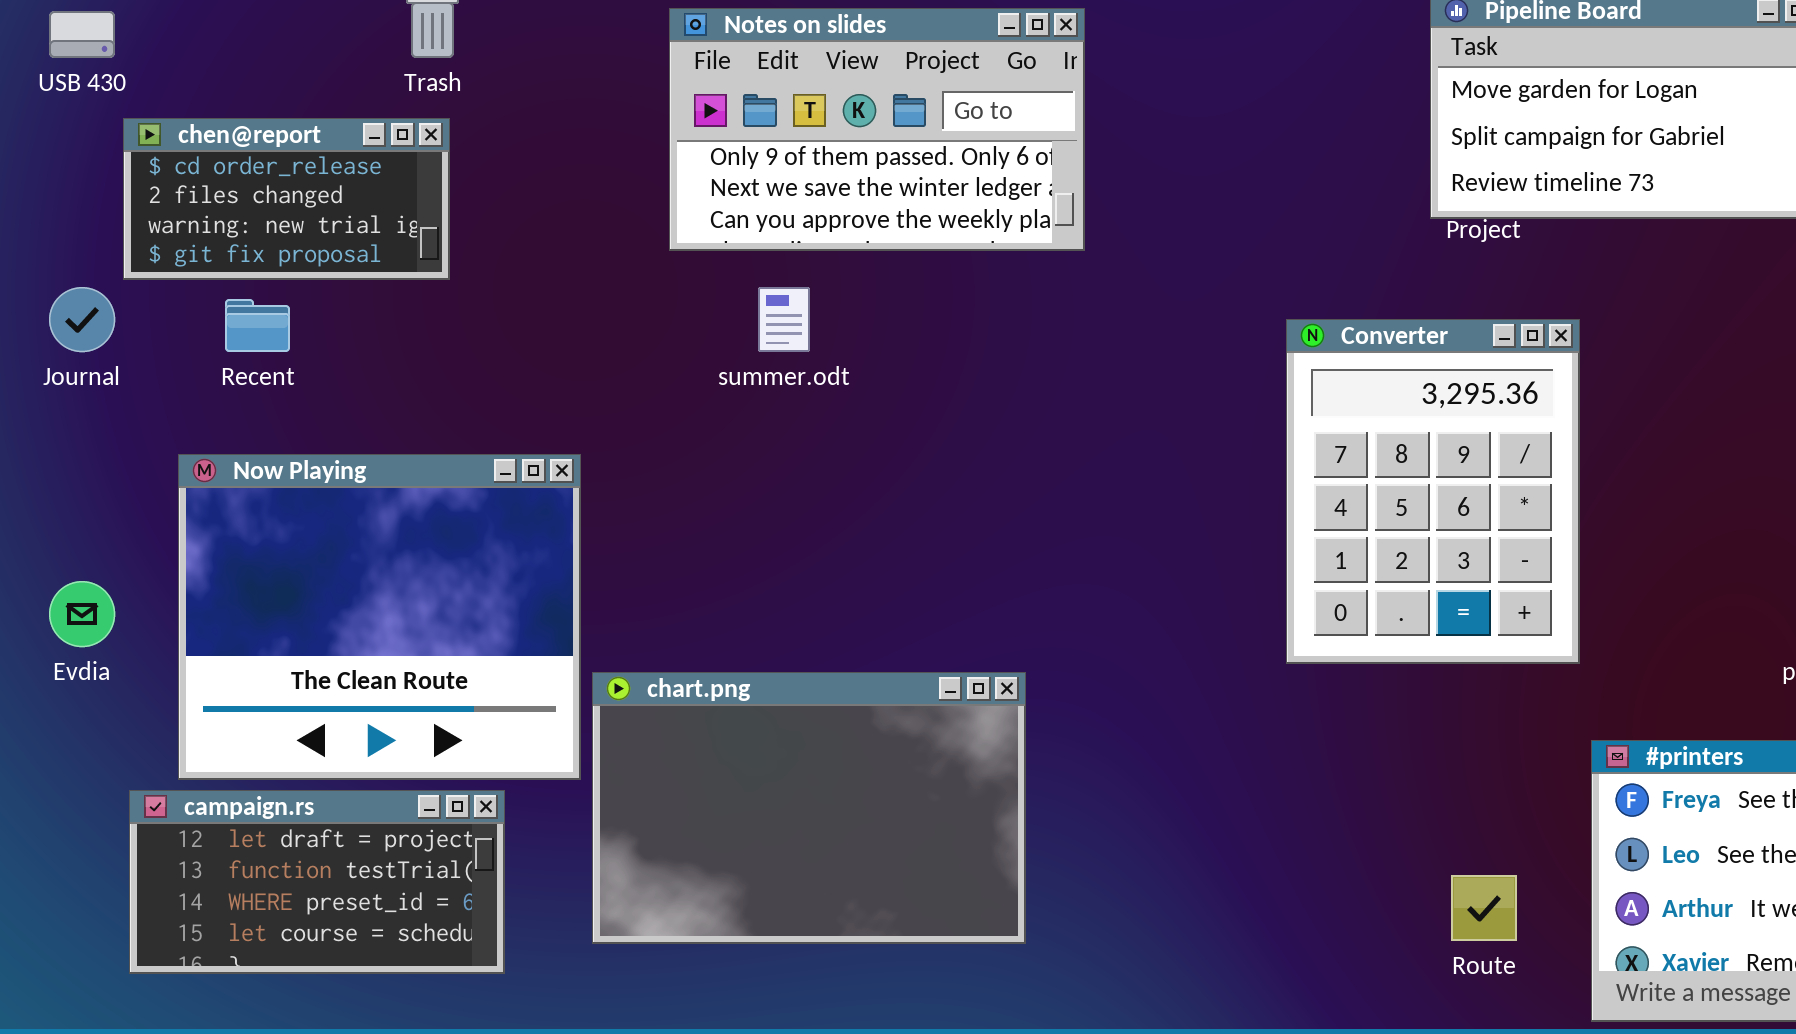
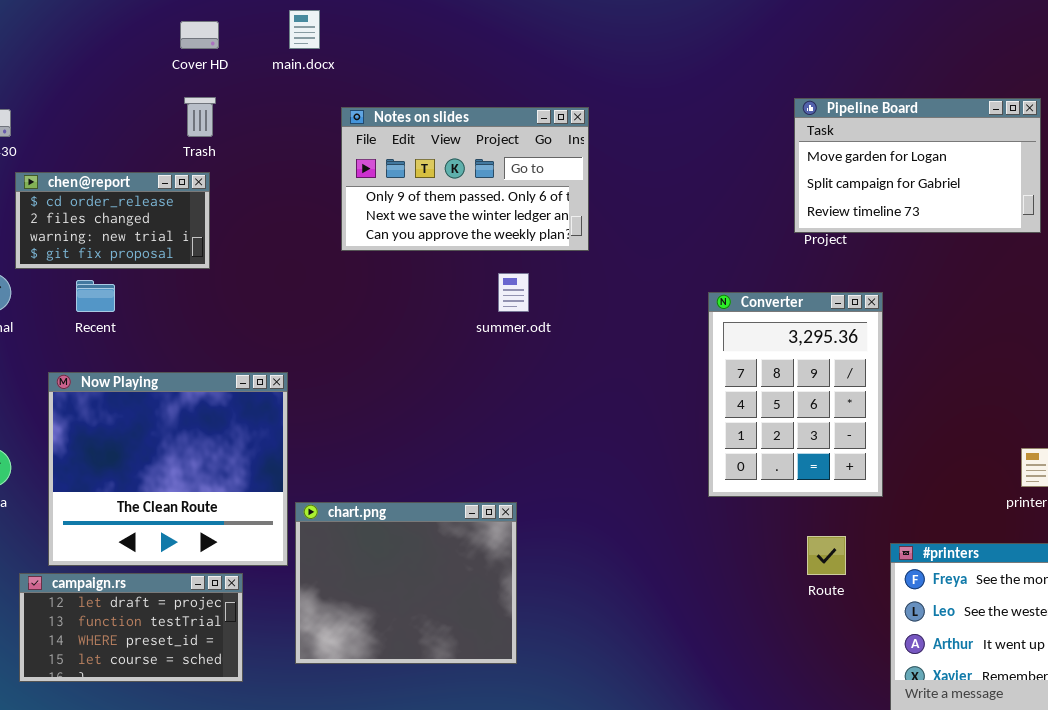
summer.odt: [758,287,810,352] -> [498,273,529,312], moved
chart.png: [592,672,1026,944] -> [295,502,517,664], resized
Route: [1451,875,1517,941] -> [807,536,846,575], moved

